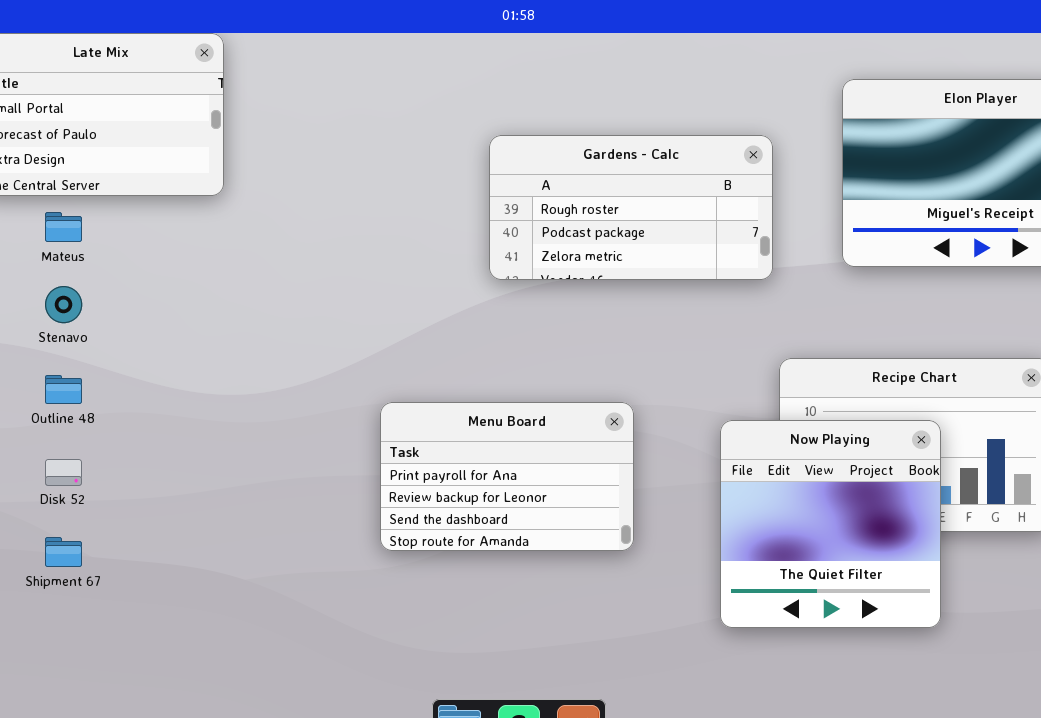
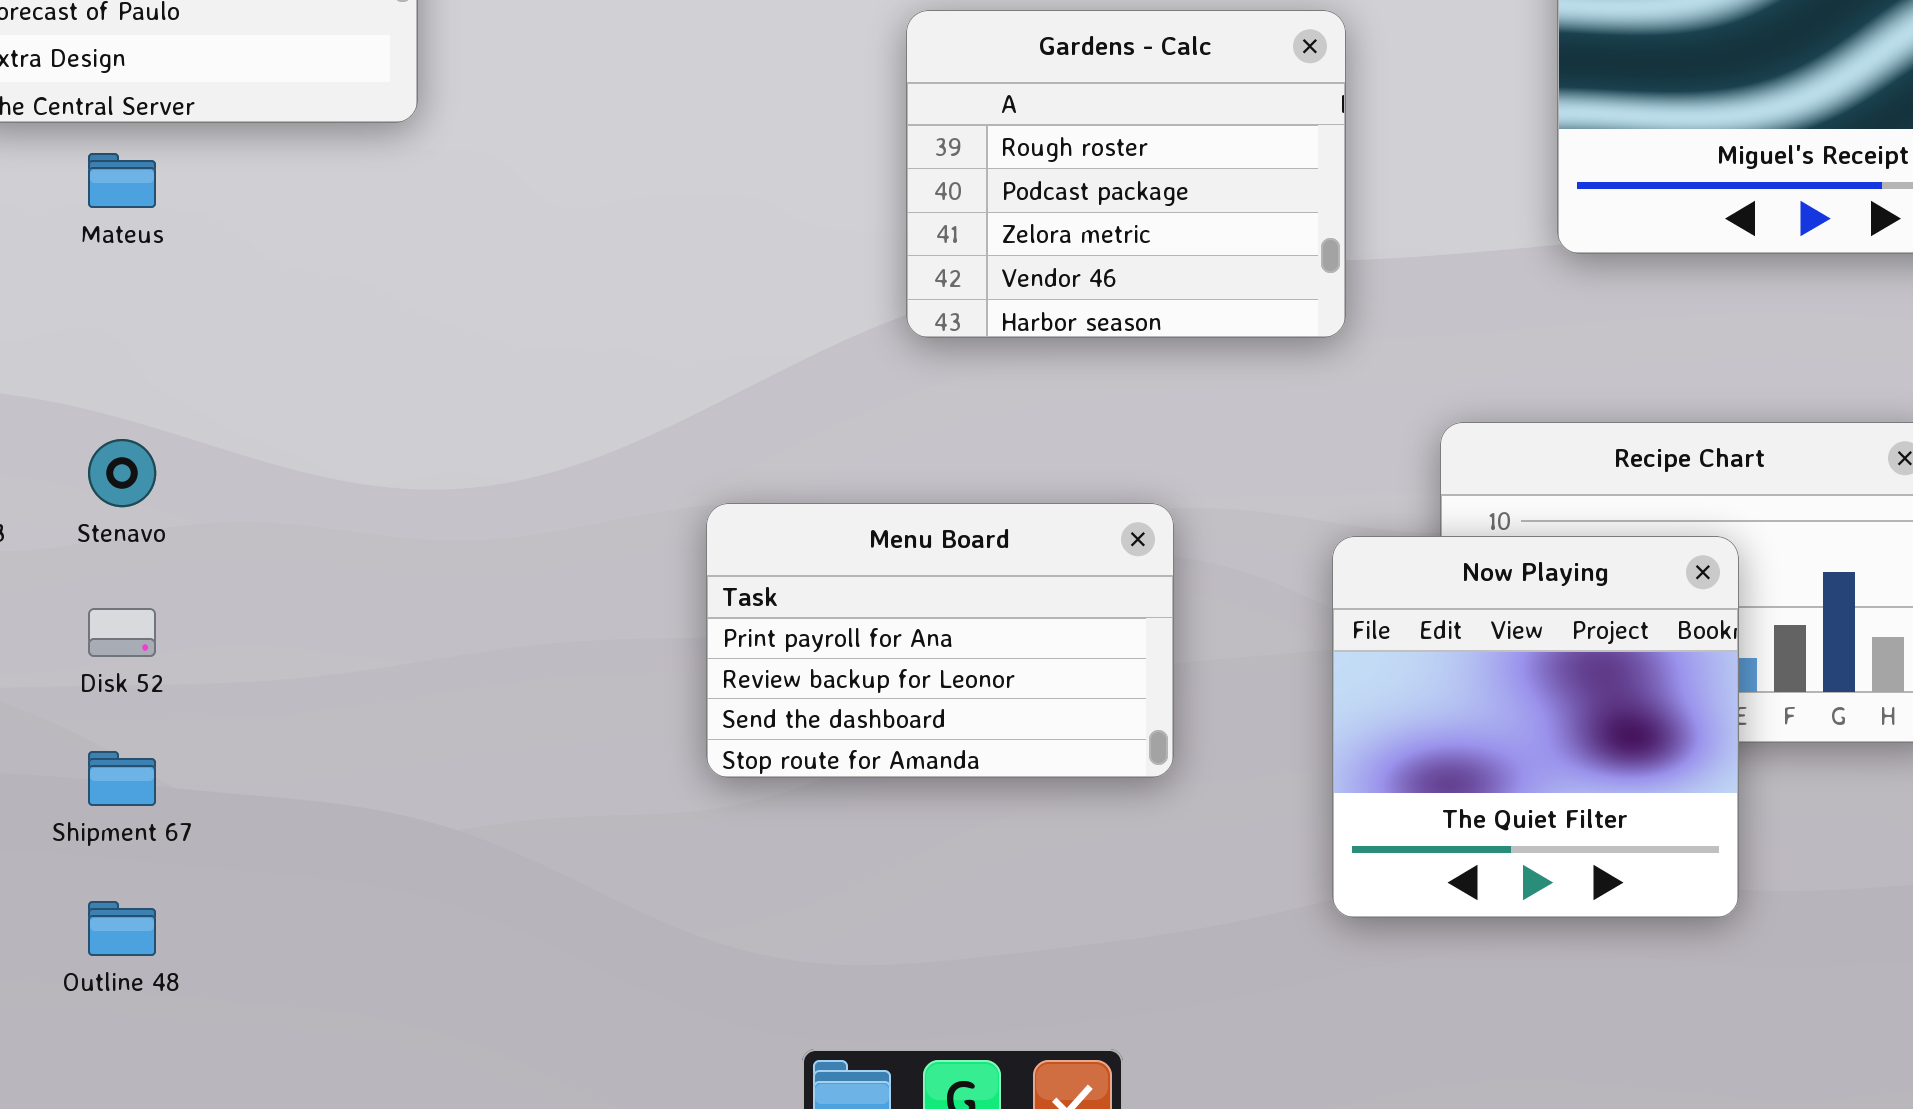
Gardens - Calc: [489,135,773,280] -> [906,10,1346,338], resized
Stenavo: [45,286,82,323] -> [88,439,156,507], moved
Outline 48: [45,375,82,404] -> [88,901,156,956], moved

